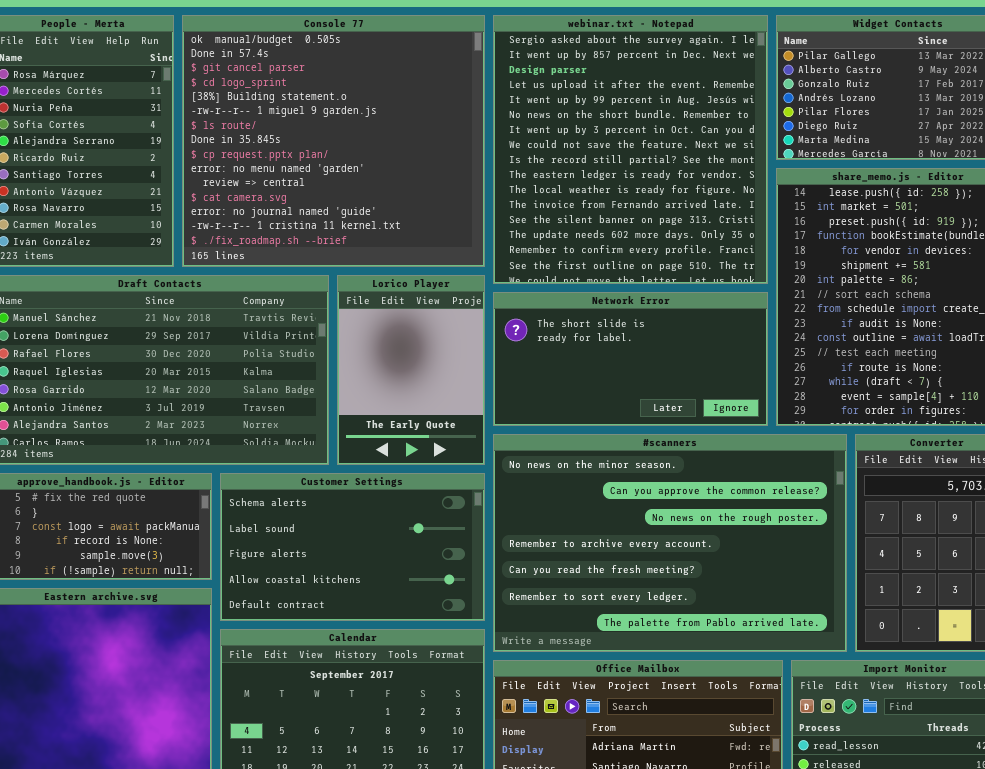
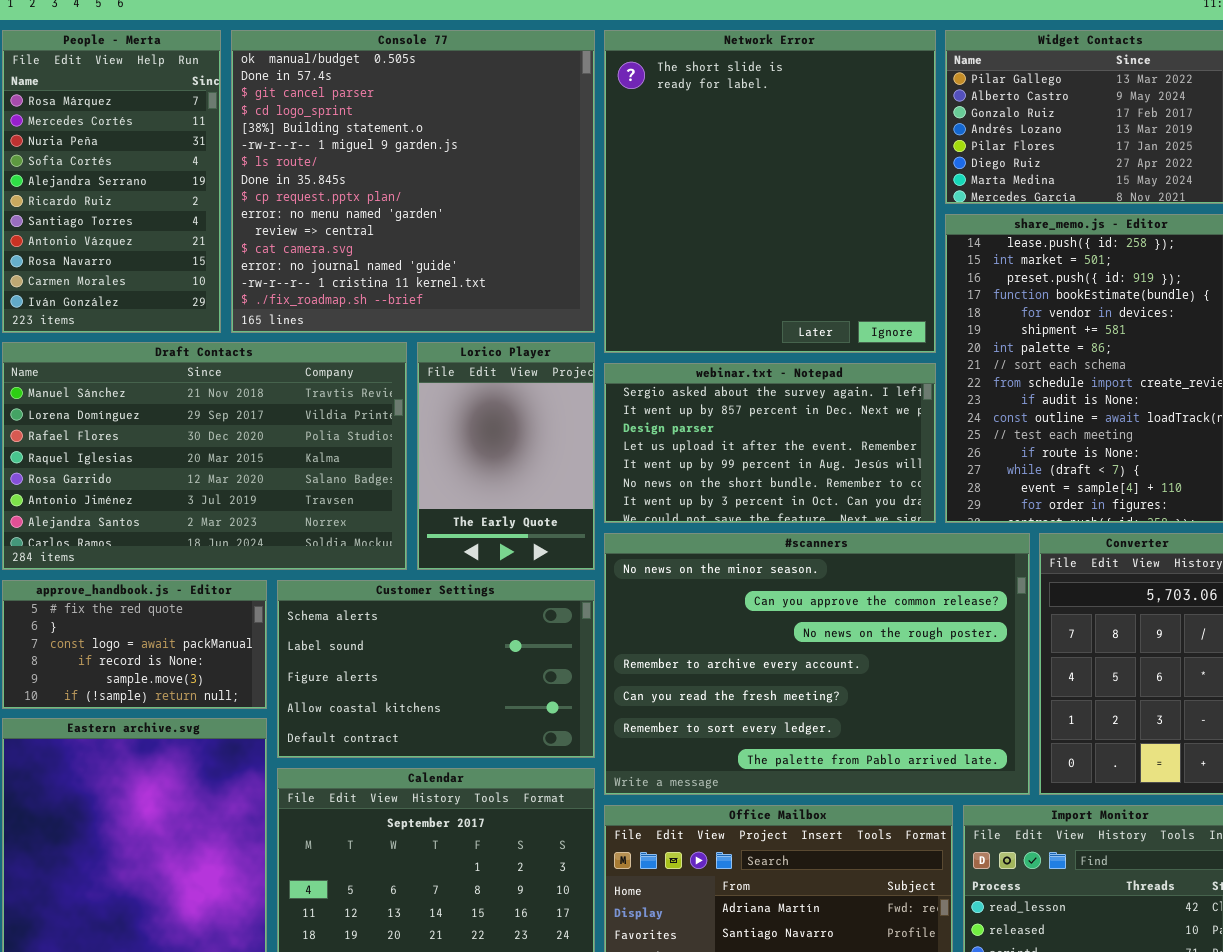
webinar.txt - Notepad: [493,15,768,284] -> [604,363,936,523], moved, resized
Network Error: [493,292,768,426] -> [604,30,936,353], moved, resized

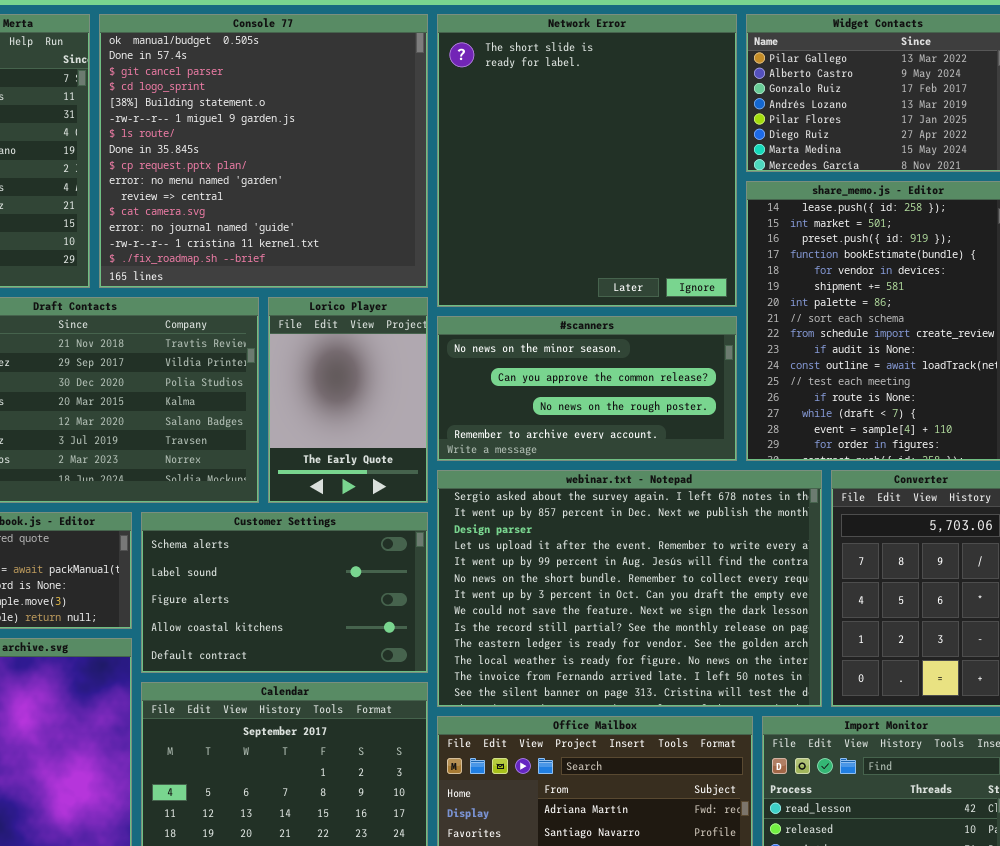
webinar.txt - Notepad: [604,363,936,523] -> [437,470,822,707], moved, resized
#scanners: [604,533,1030,795] -> [437,316,737,461], moved, resized

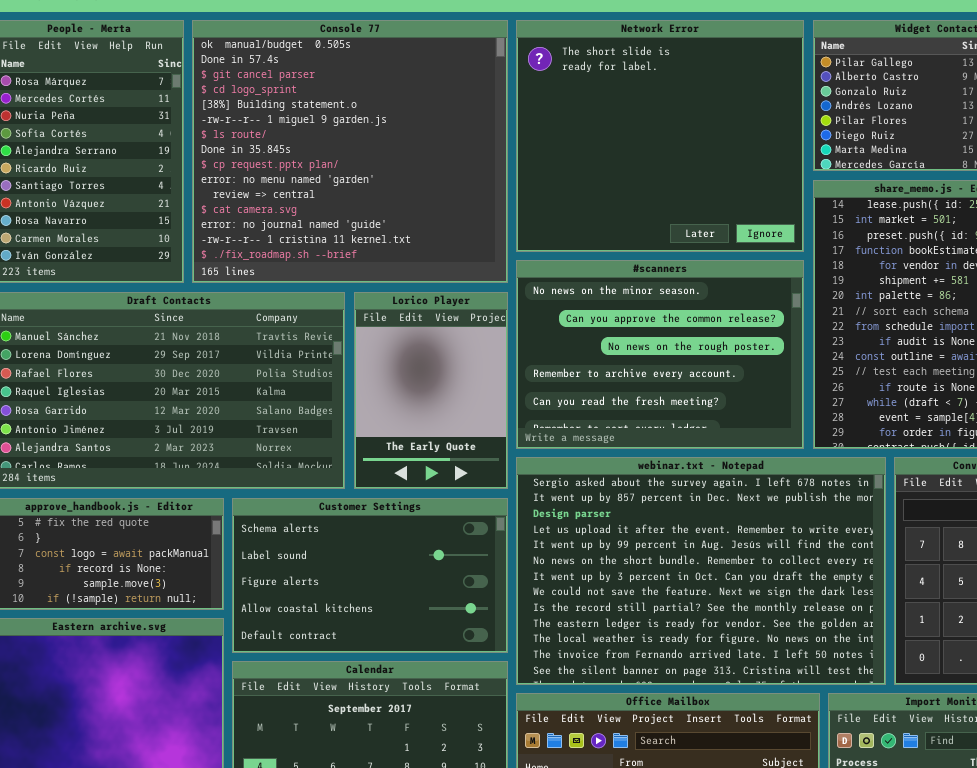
Network Error: [437,14,737,307] -> [516,20,804,252], resized
#scanners: [437,316,737,461] -> [516,260,804,449], resized

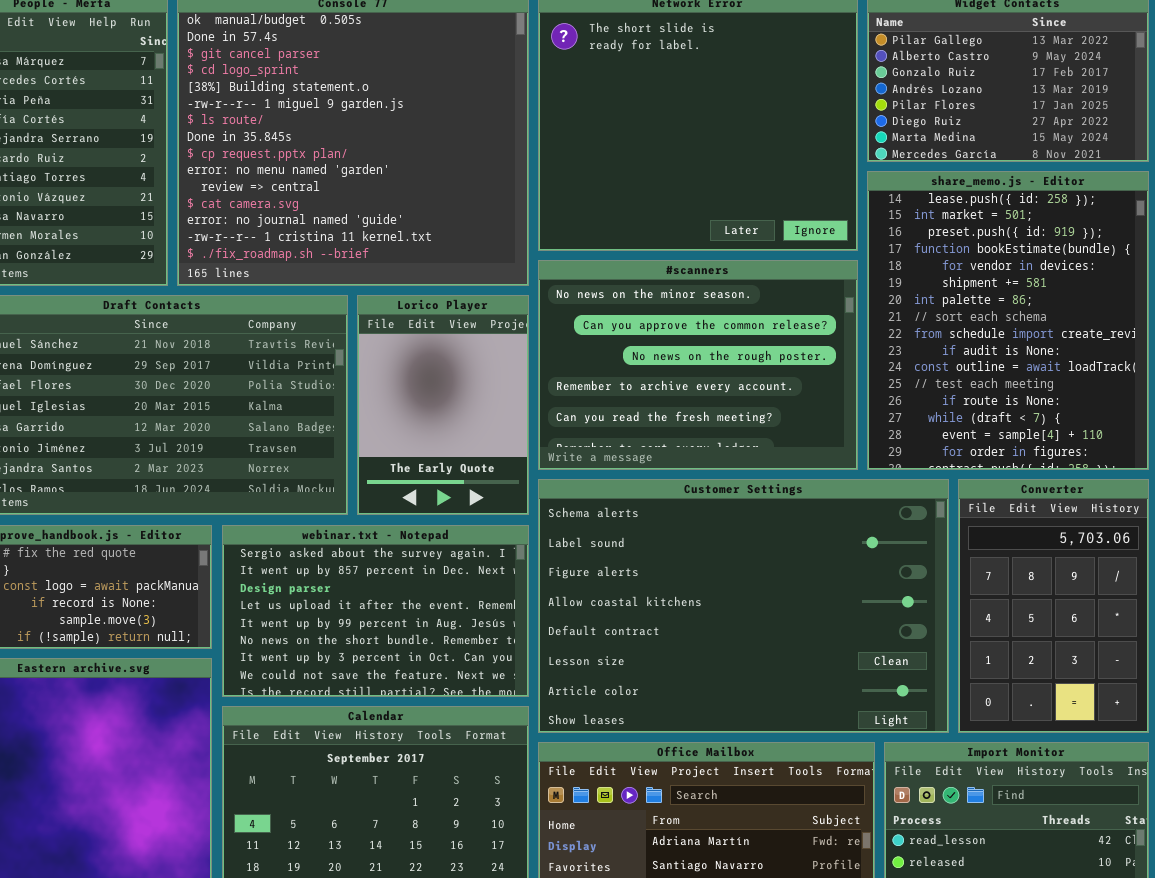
webinar.txt - Notepad: [516,457,886,685] -> [222,525,529,697], moved, resized
Customer Settings: [232,498,508,653] -> [538,479,949,733], moved, resized

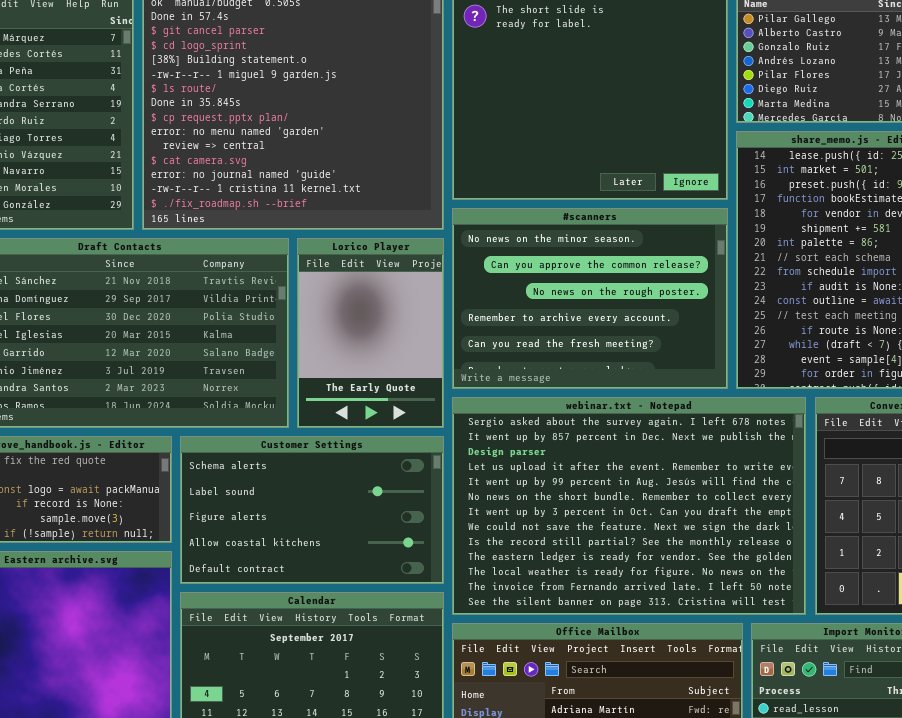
Customer Settings: [538,479,949,733] -> [180,436,444,584], moved, resized
webinar.txt - Notepad: [222,525,529,697] -> [452,397,806,615], moved, resized

